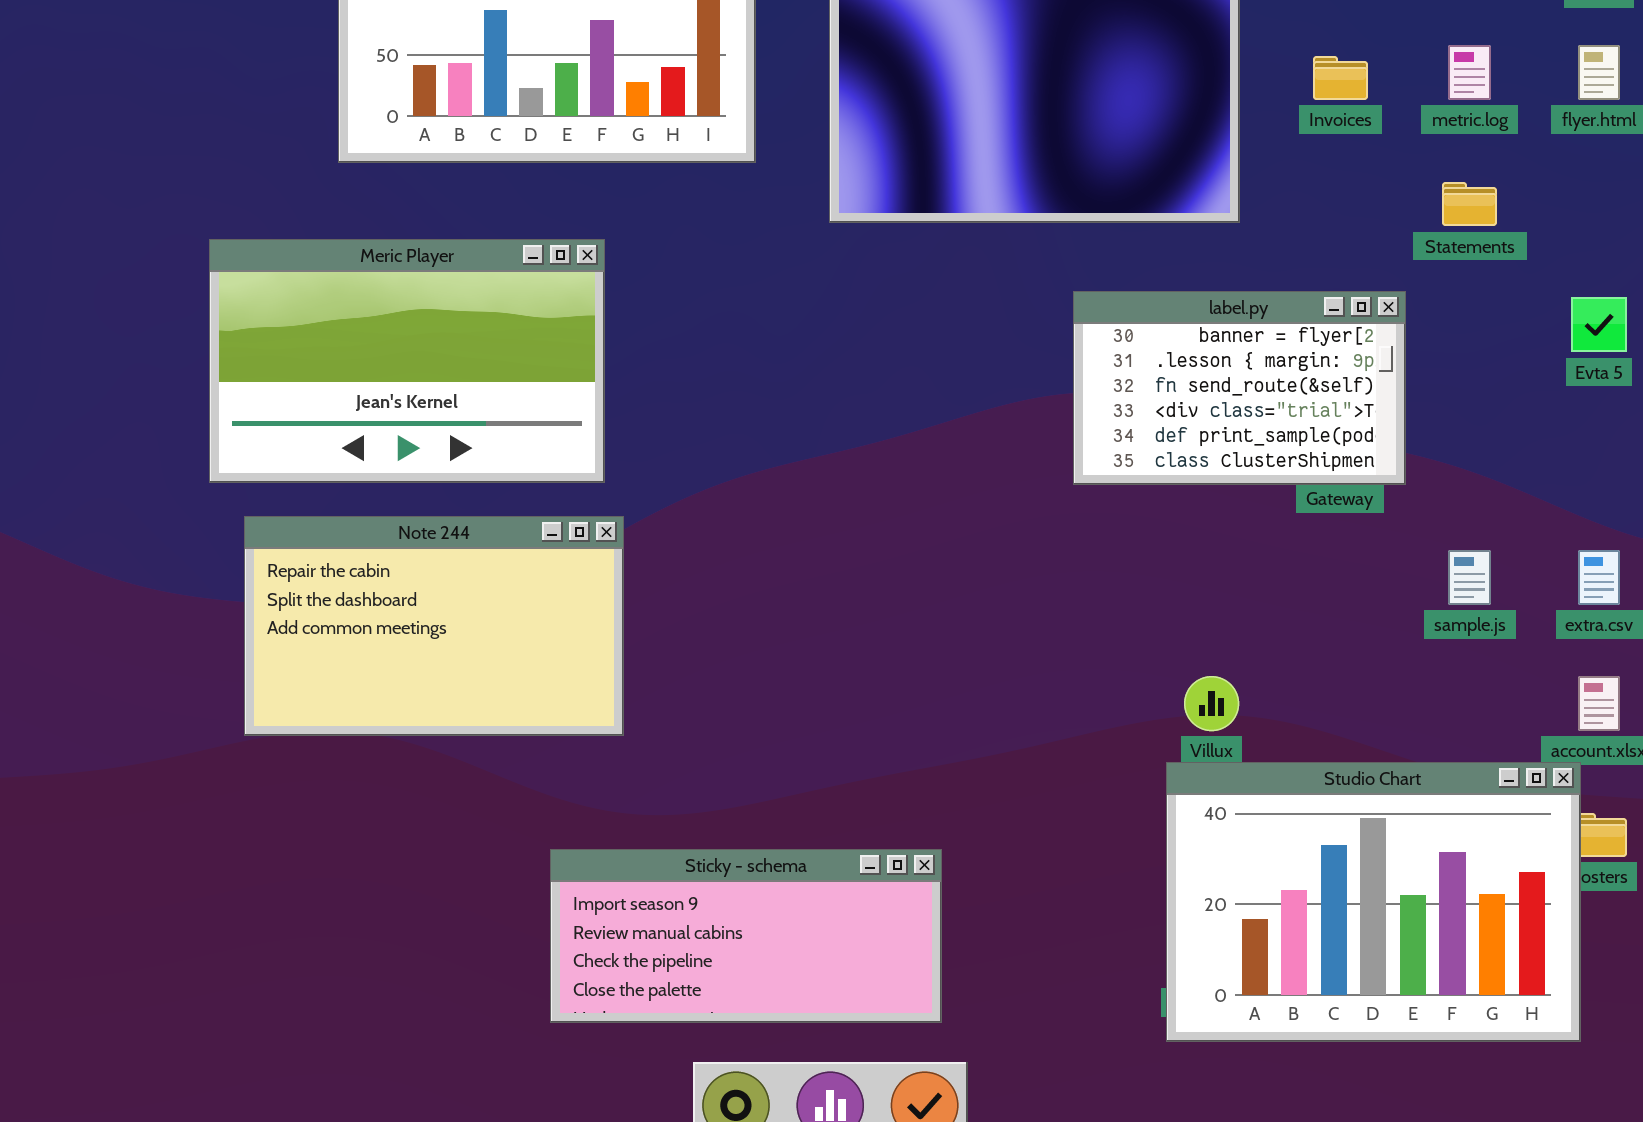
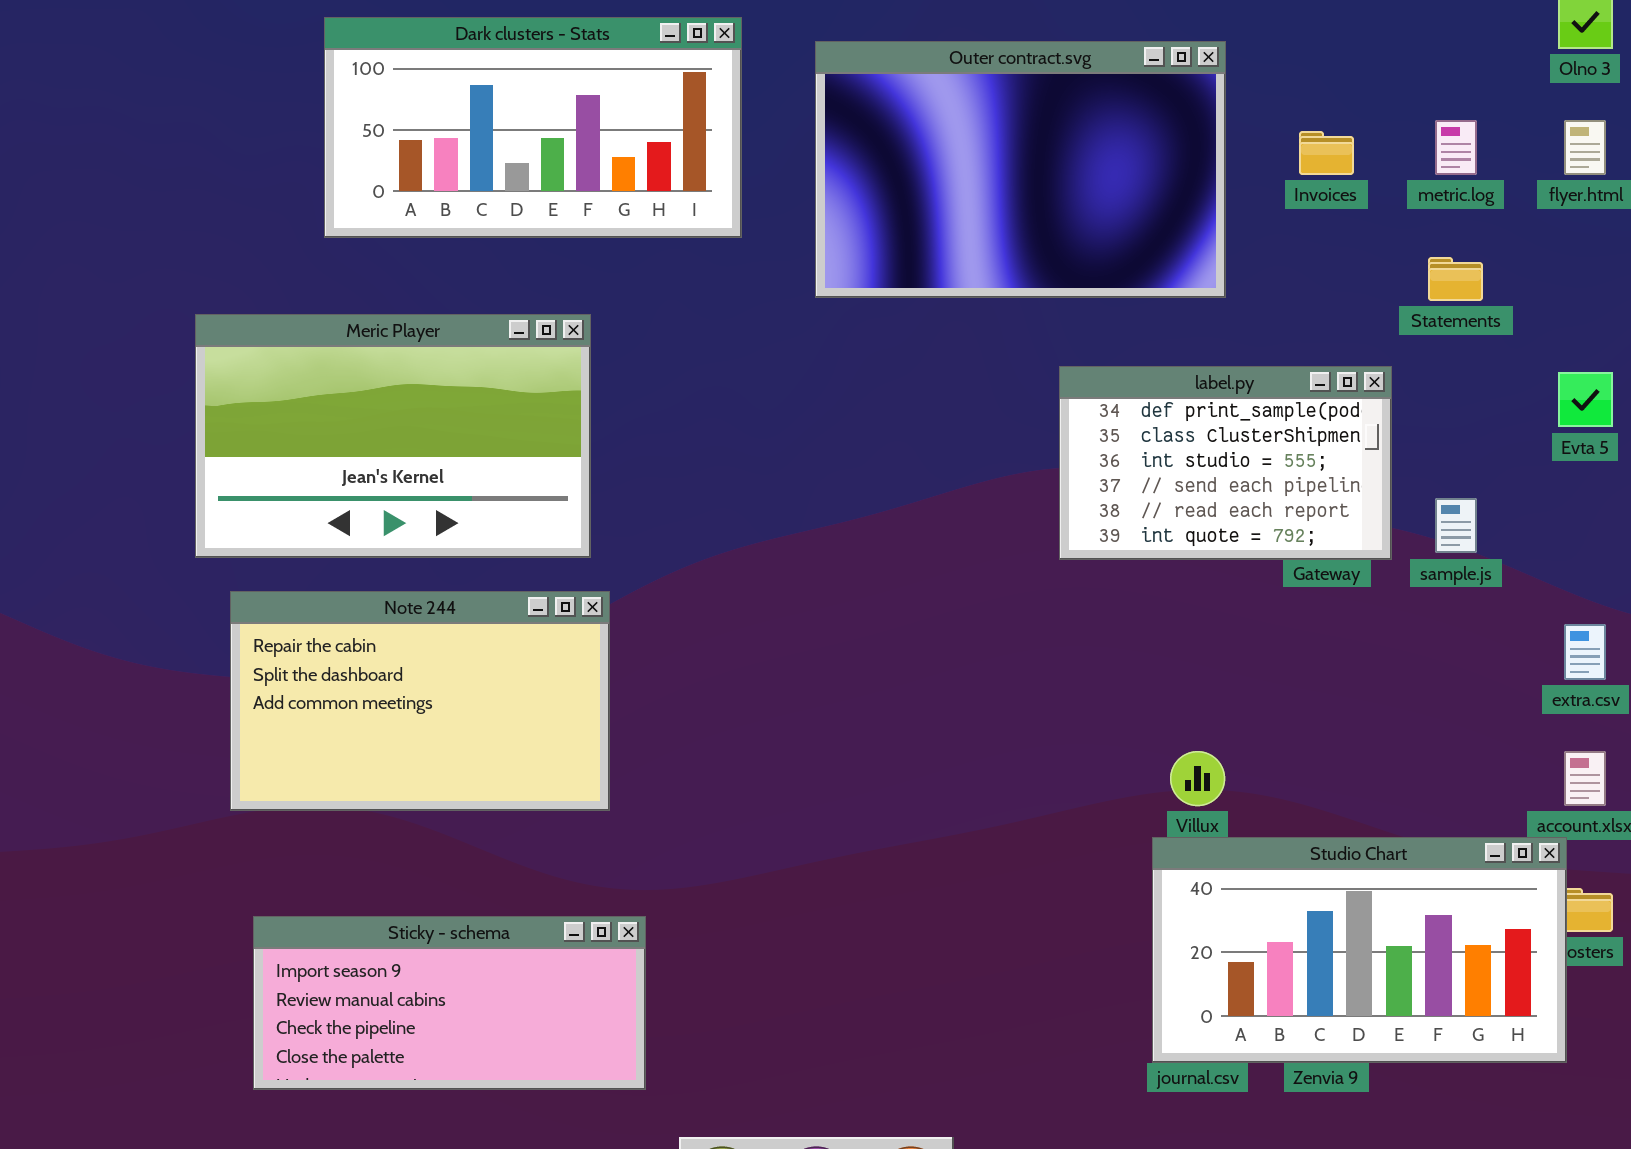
label.py: [1073,291,1406,485] -> [1059,366,1392,560], scrolled down 4 rows
sample.js: [1448,550,1491,605] -> [1435,498,1477,553], moved
Studio Chart: [1166,762,1581,1042] -> [1152,837,1567,1063], resized
Sticky - schema: [550,849,942,1023] -> [253,916,646,1090], moved

